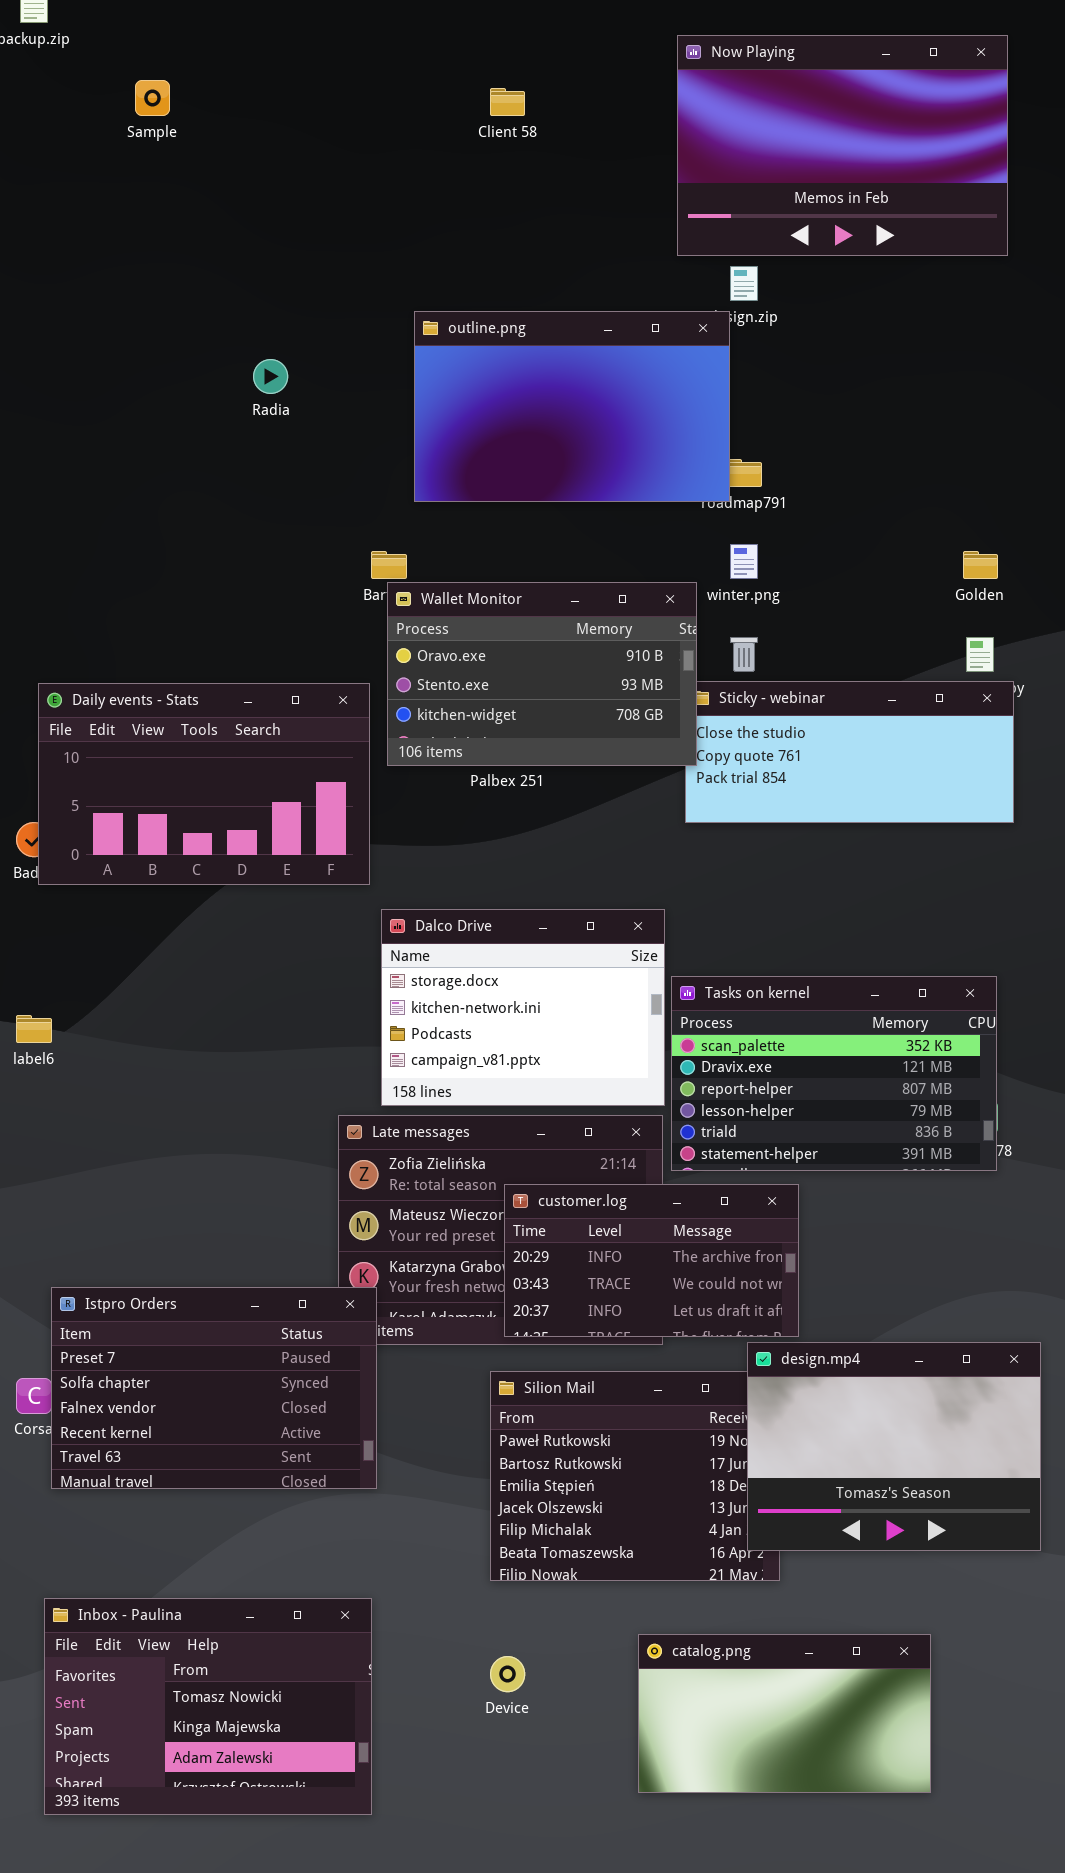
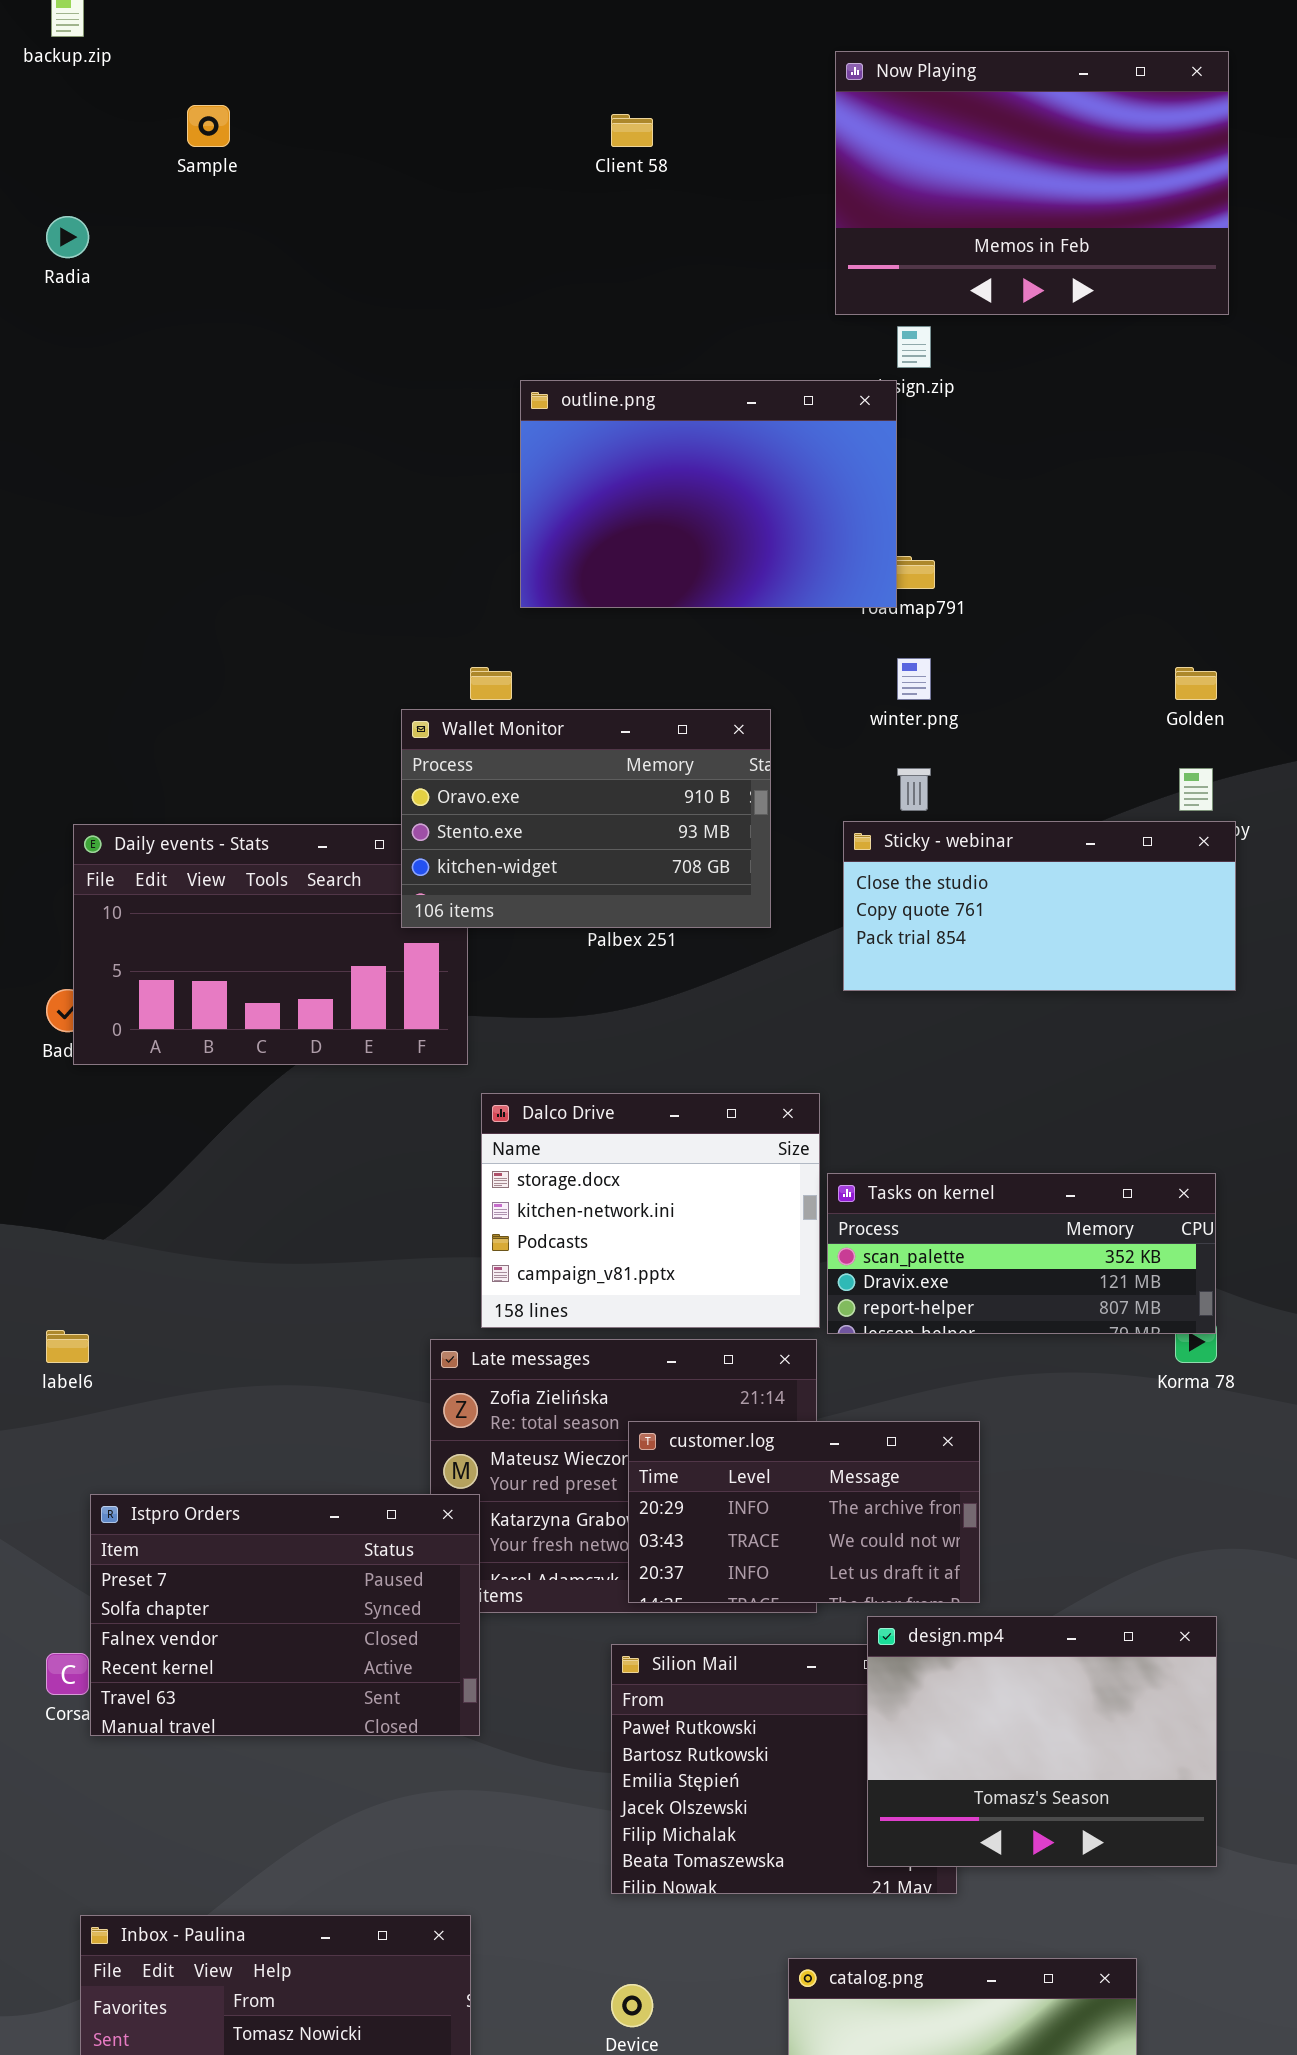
Radia: [253,359,288,394] -> [46,216,89,258], moved
Wallet Monitor: [387,582,697,766] -> [401,709,771,928], moved
Tasks on kernel: [671,976,997,1171] -> [827,1173,1216,1334], resized
label6: [16,1015,52,1043] -> [46,1330,89,1363], moved
Istpro Orders: [51,1287,377,1489] -> [90,1494,480,1736], moved
design.mp4: [747,1342,1041,1551] -> [867,1616,1217,1867], moved

